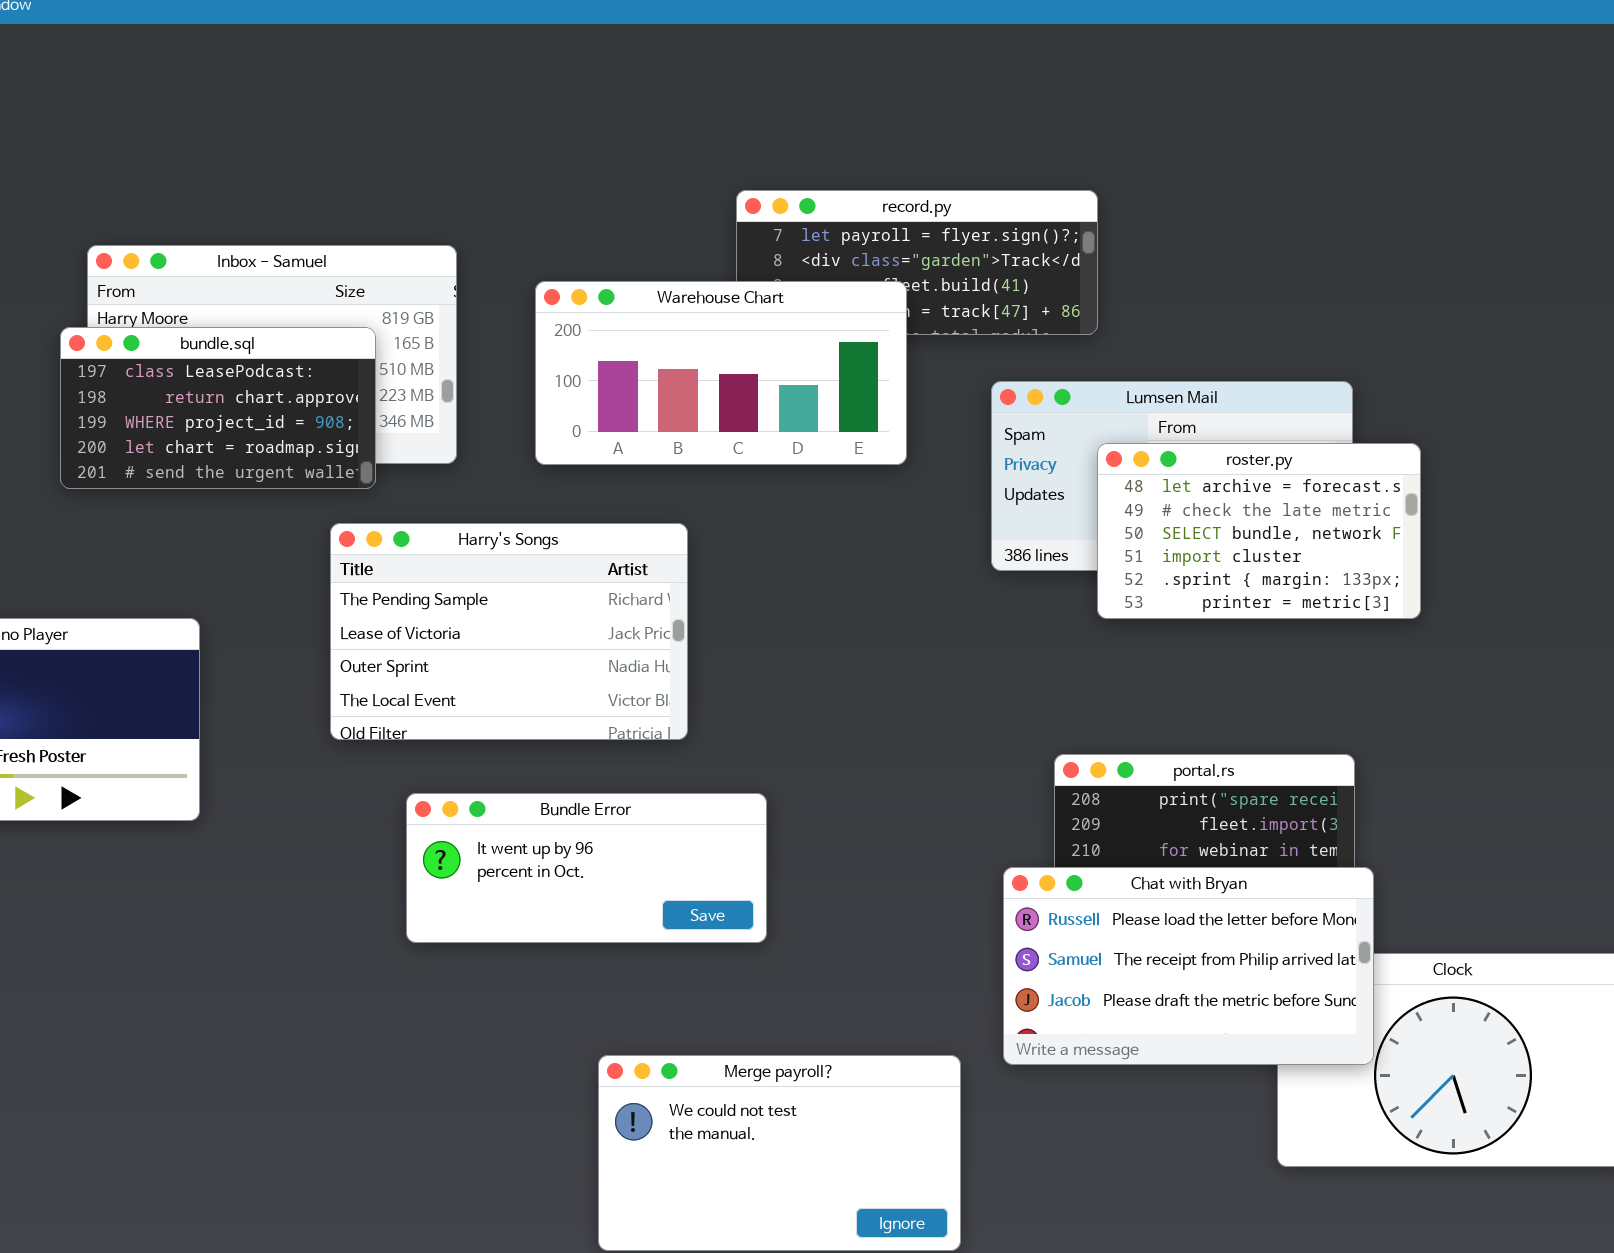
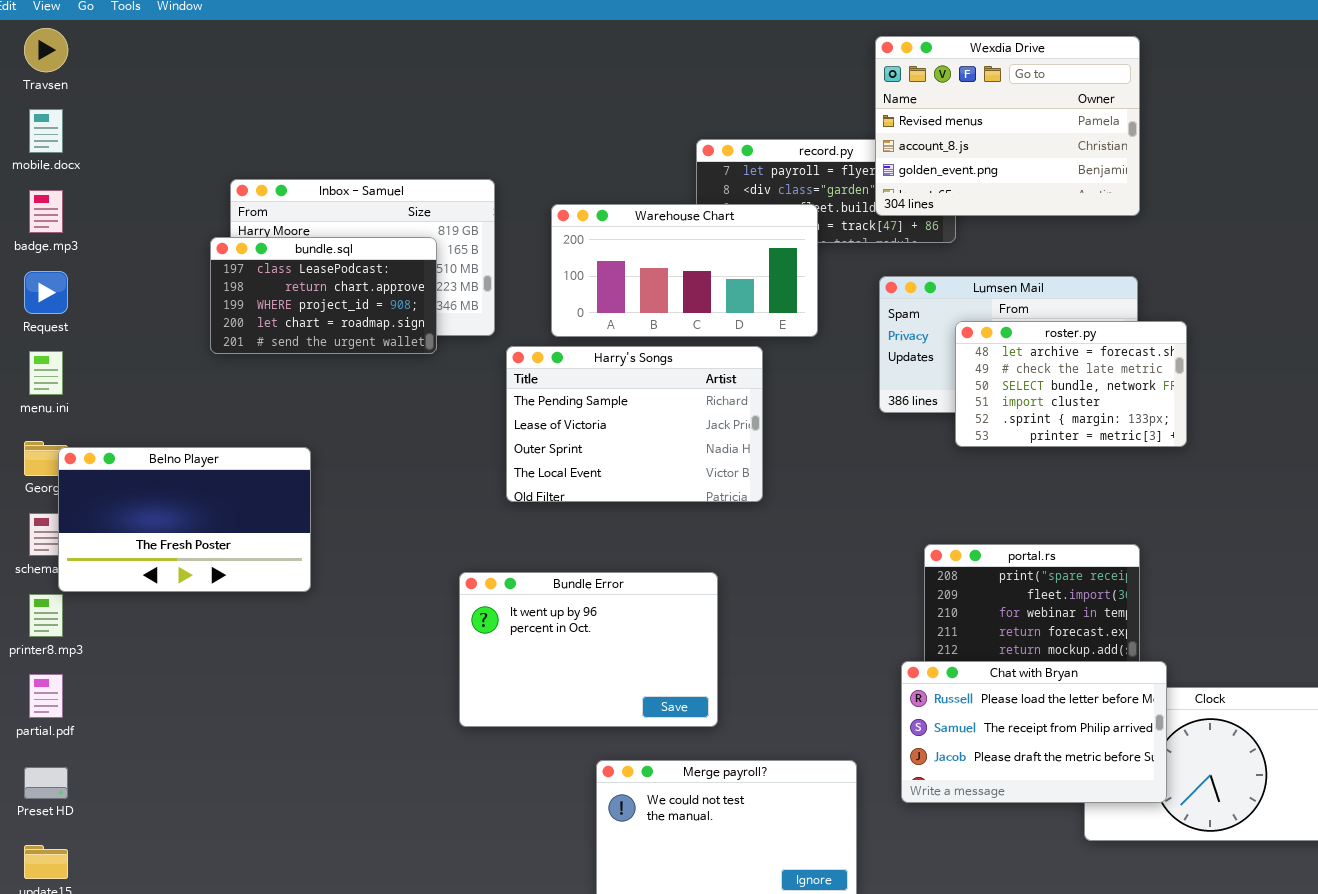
Wexdia Drive: none -> [875,36,1140,216], opened
Harry's Songs: [330,523,688,740] -> [506,346,763,502], moved
Bundle Error: [406,793,767,943] -> [459,572,718,727], resized
Chat with Bryan: [1003,867,1374,1065] -> [901,661,1167,803], moved

